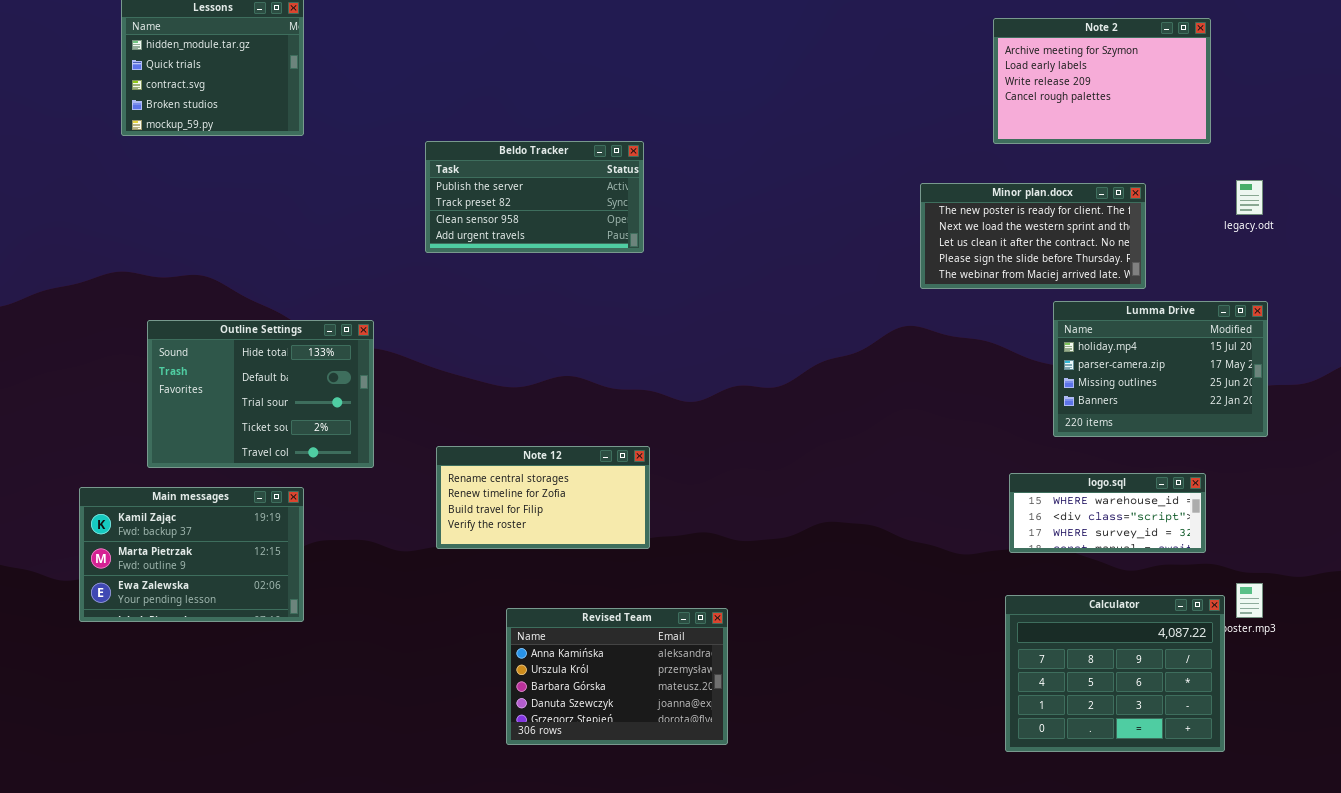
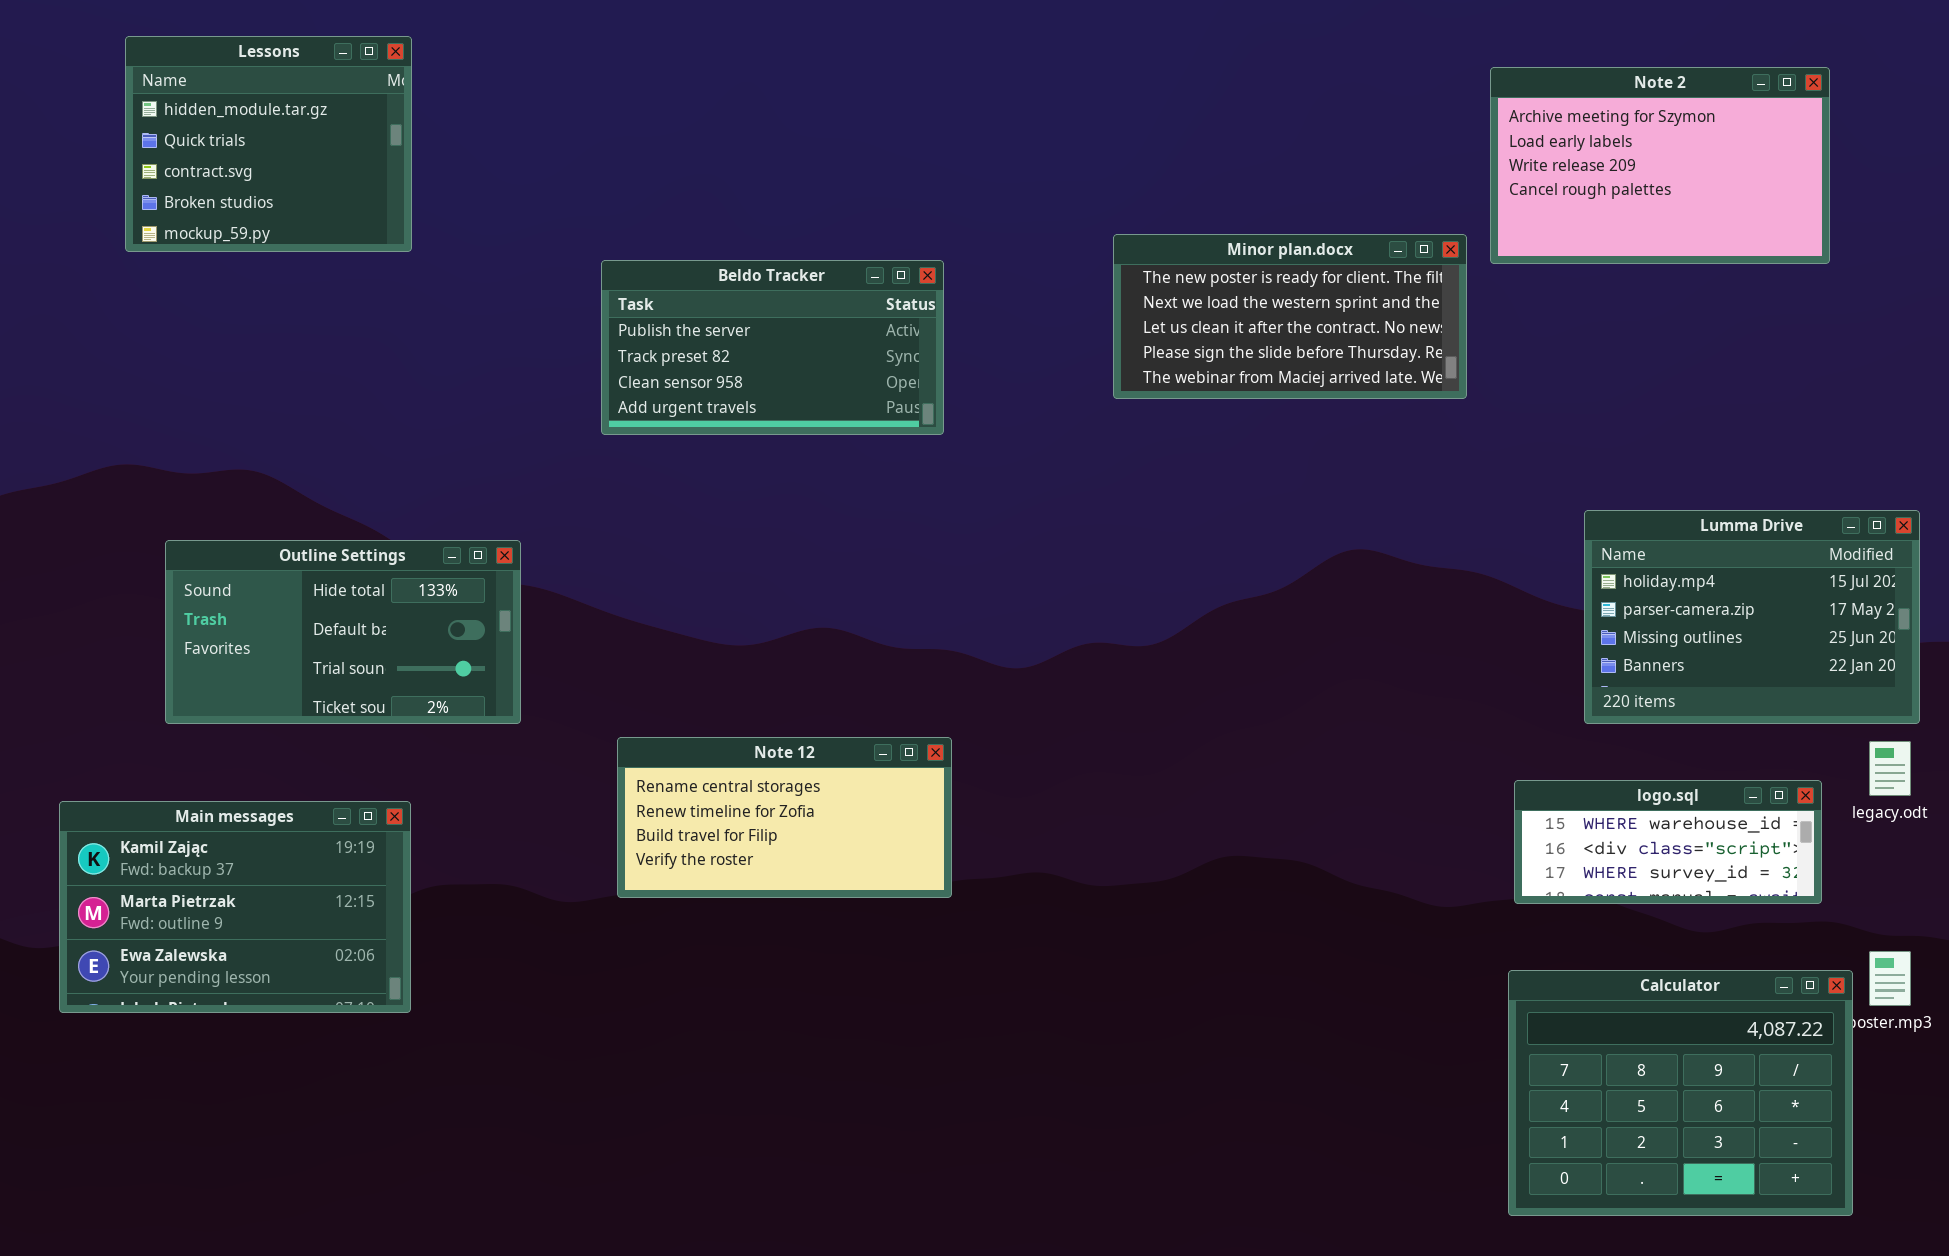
legacy.odt: [1236,180,1263,215] -> [1869,741,1911,796], moved
Minor plan.docx: [920,183,1146,289] -> [1113,234,1467,399], moved
Outline Settings: [147,320,374,468] -> [165,540,521,724], resized
Revised Team: [506,608,728,745] -> none, closed

